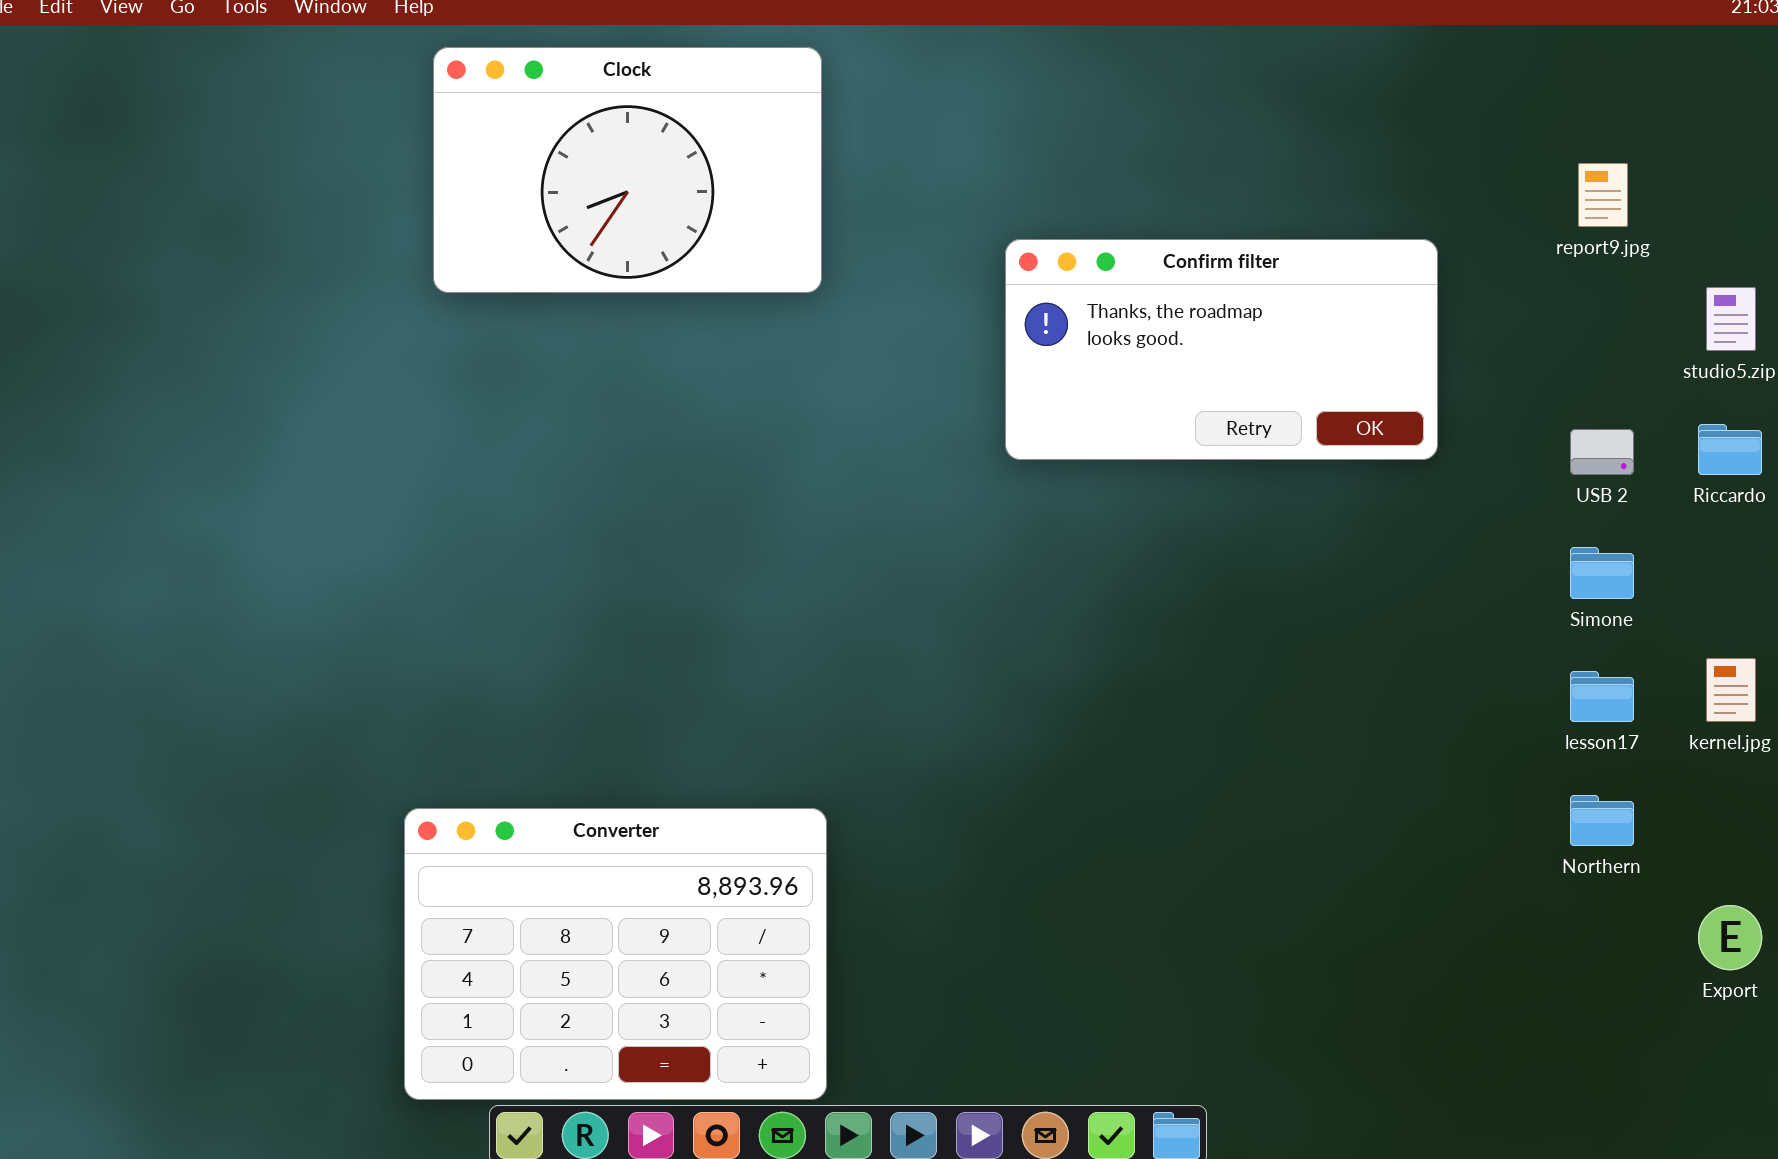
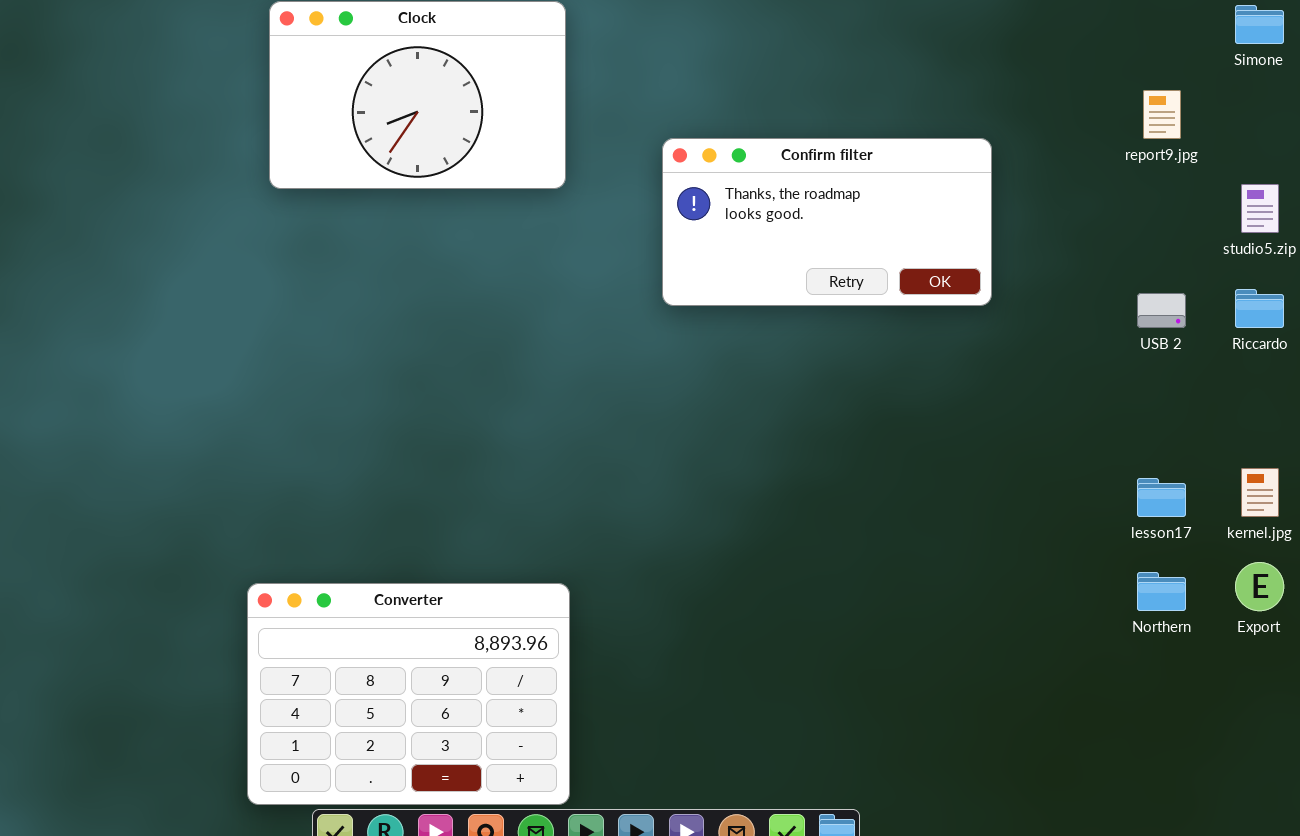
Confirm filter: [1005,239,1438,460] -> [662,138,992,306], moved
Simone: [1570,547,1634,599] -> [1235,5,1284,44], moved
Export: [1698,905,1762,970] -> [1235,562,1284,611], moved

